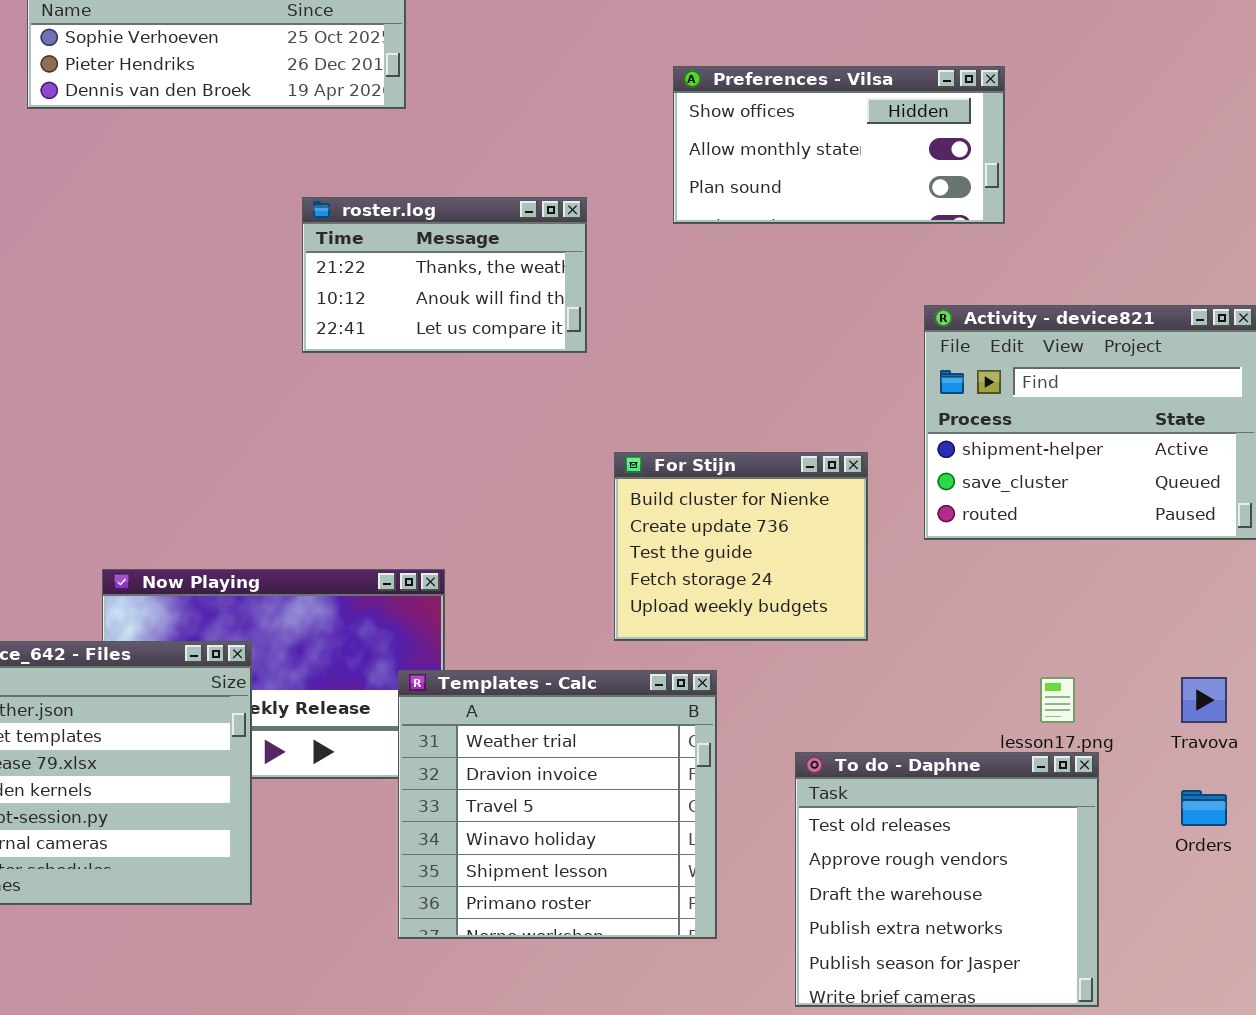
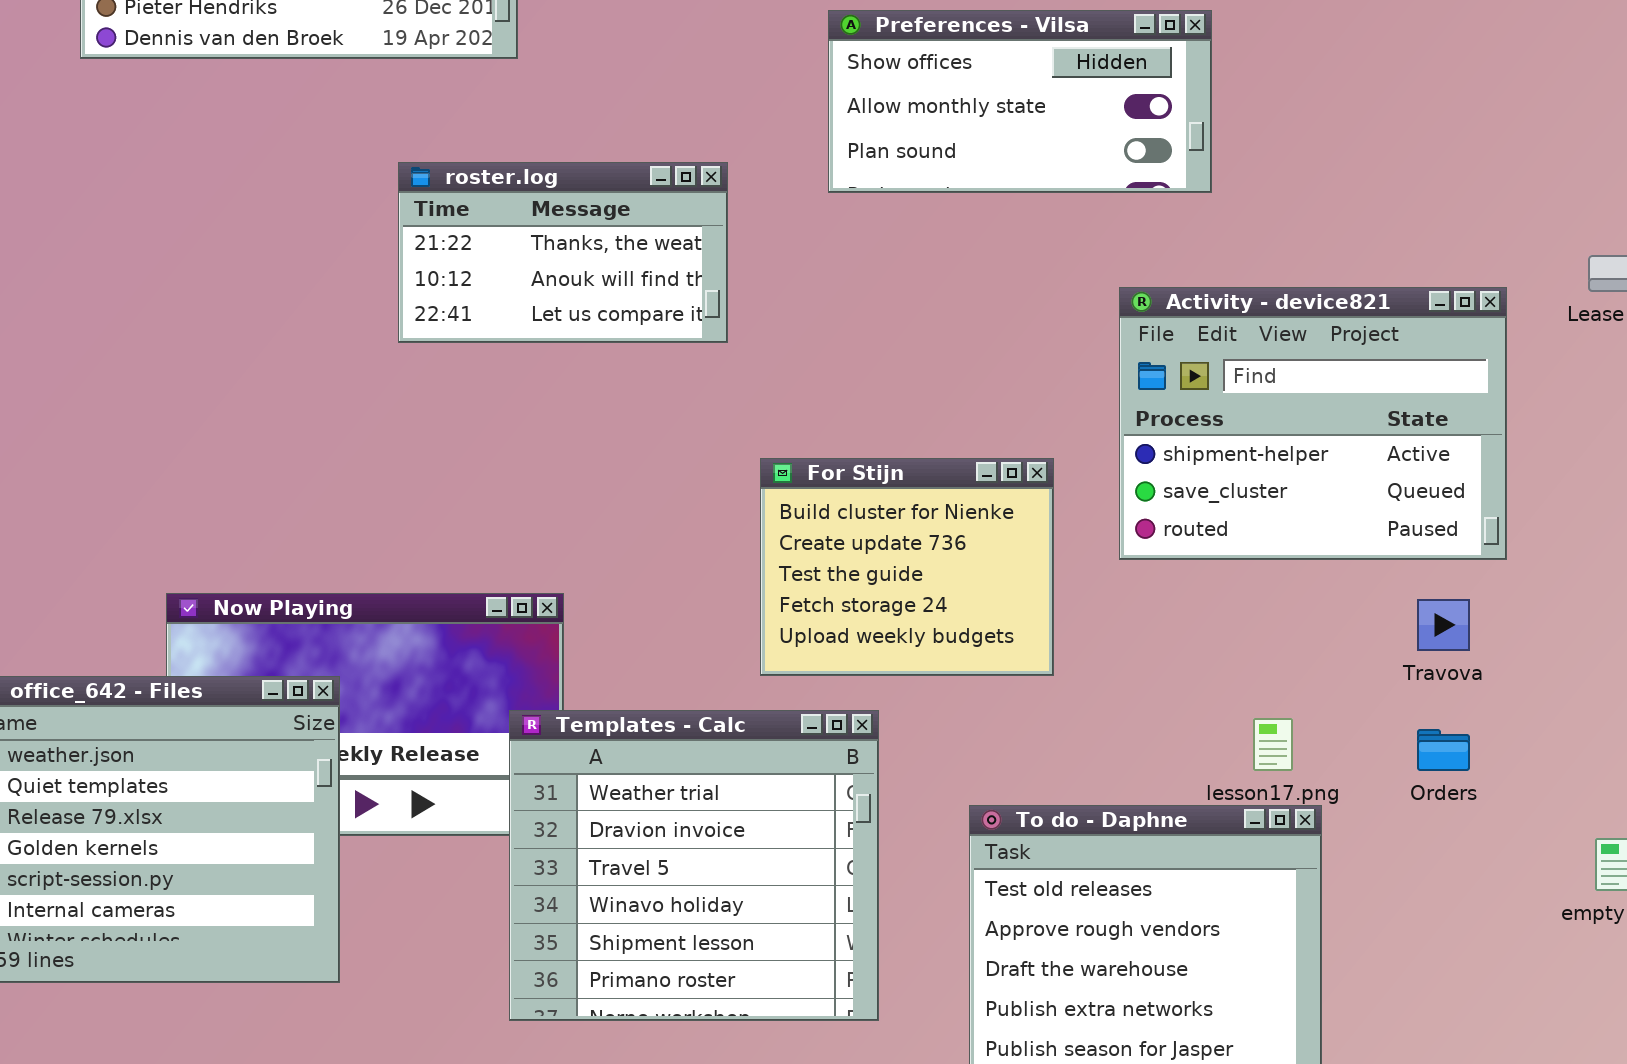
Travova: [1181,677,1227,723] -> [1417,599,1470,651], moved
Orders: [1181,790,1227,826] -> [1417,729,1470,771], moved

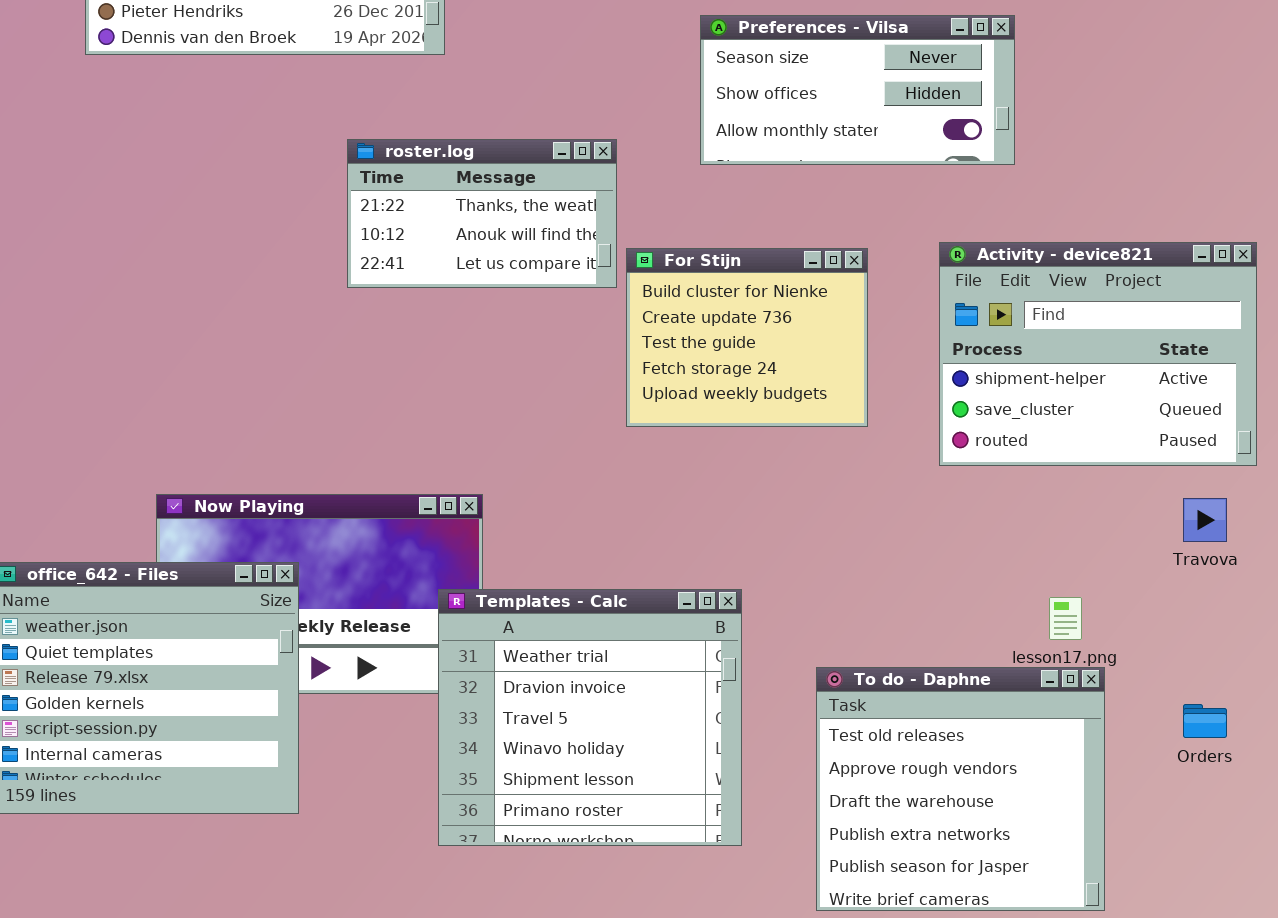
Preferences - Vilsa: [828,10,1212,193] -> [700,15,1015,165], scrolled up 1 row
For Stijn: [760,458,1054,676] -> [626,248,868,427], moved
Orders: [1417,729,1470,771] -> [1183,704,1227,738], moved

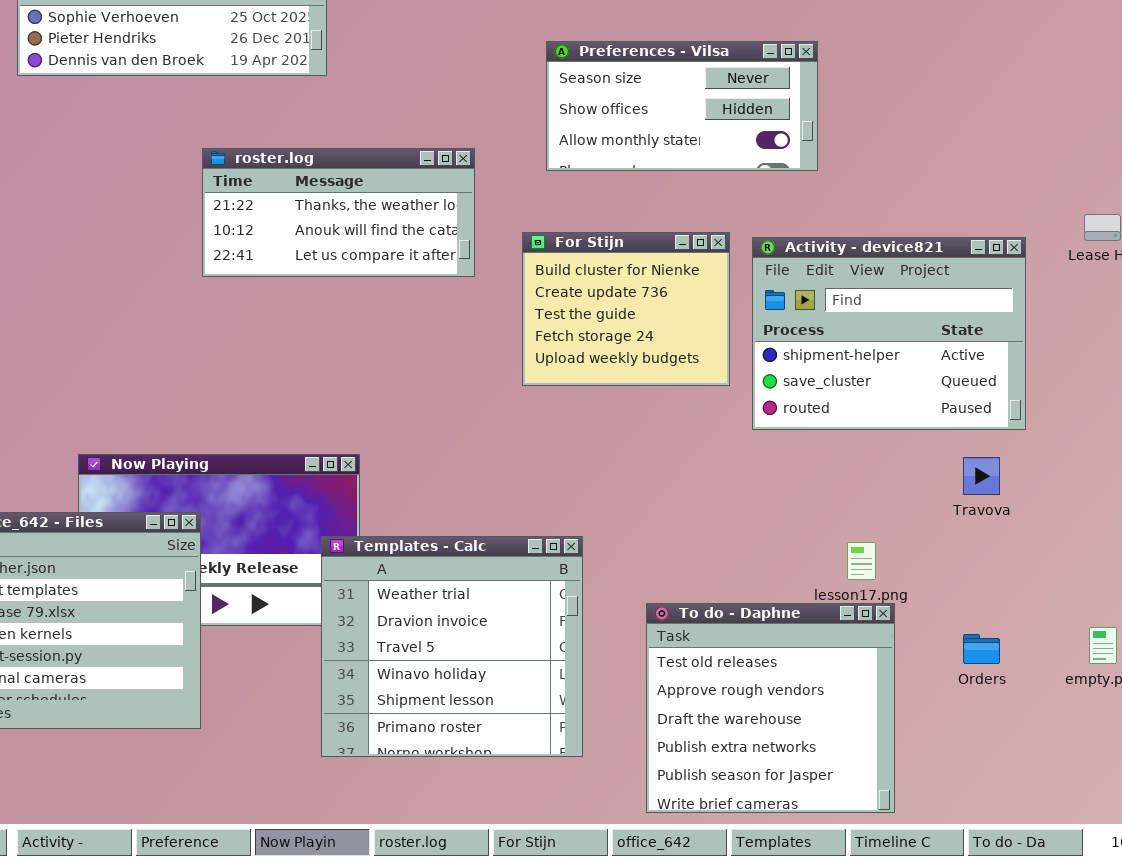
roster.log: [347,139,617,288] -> [202,148,475,277], resized
For Stijn: [626,248,868,427] -> [522,232,730,386], moved

